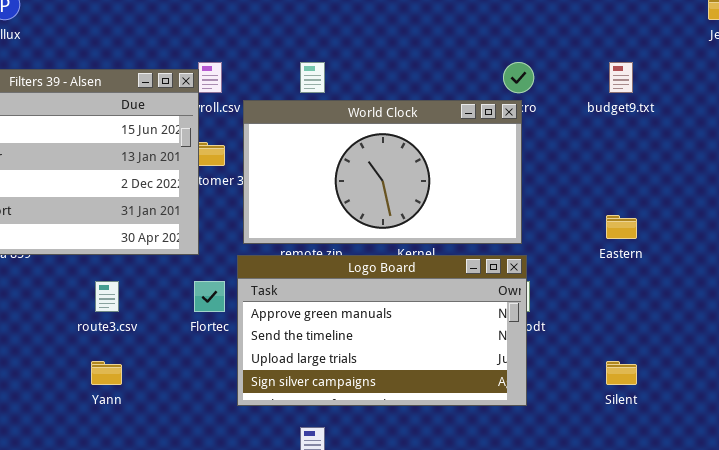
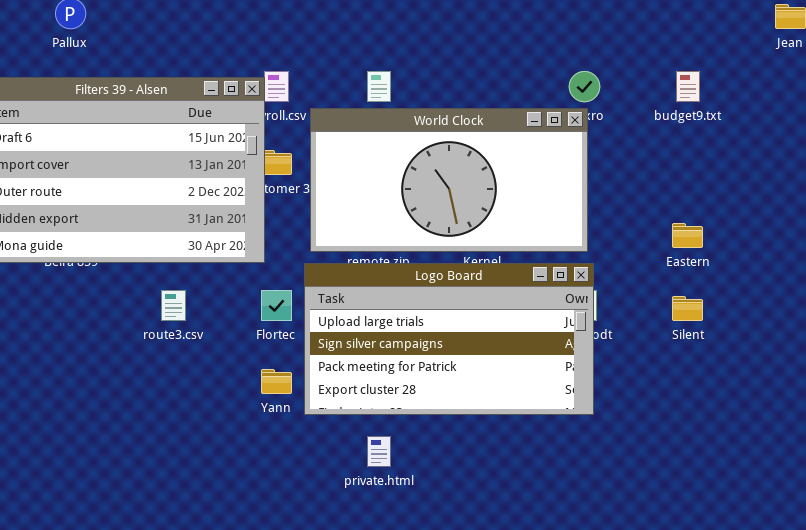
Logo Board: [237,255,527,406] -> [304,263,594,415], scrolled down 2 rows
Yann: [91,361,122,385] -> [261,369,292,394], moved
Silent: [606,361,637,385] -> [672,296,703,321], moved

